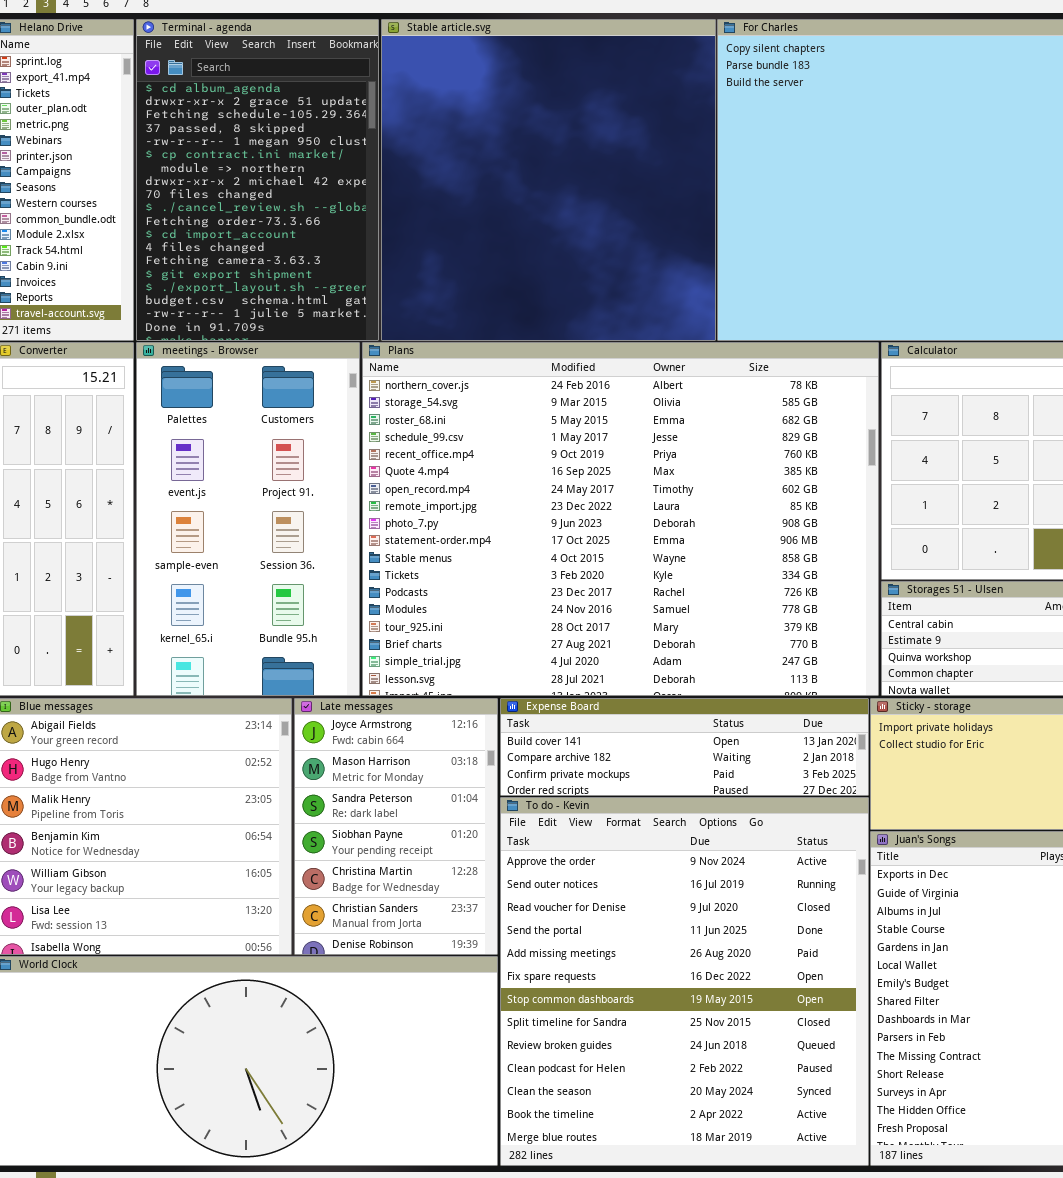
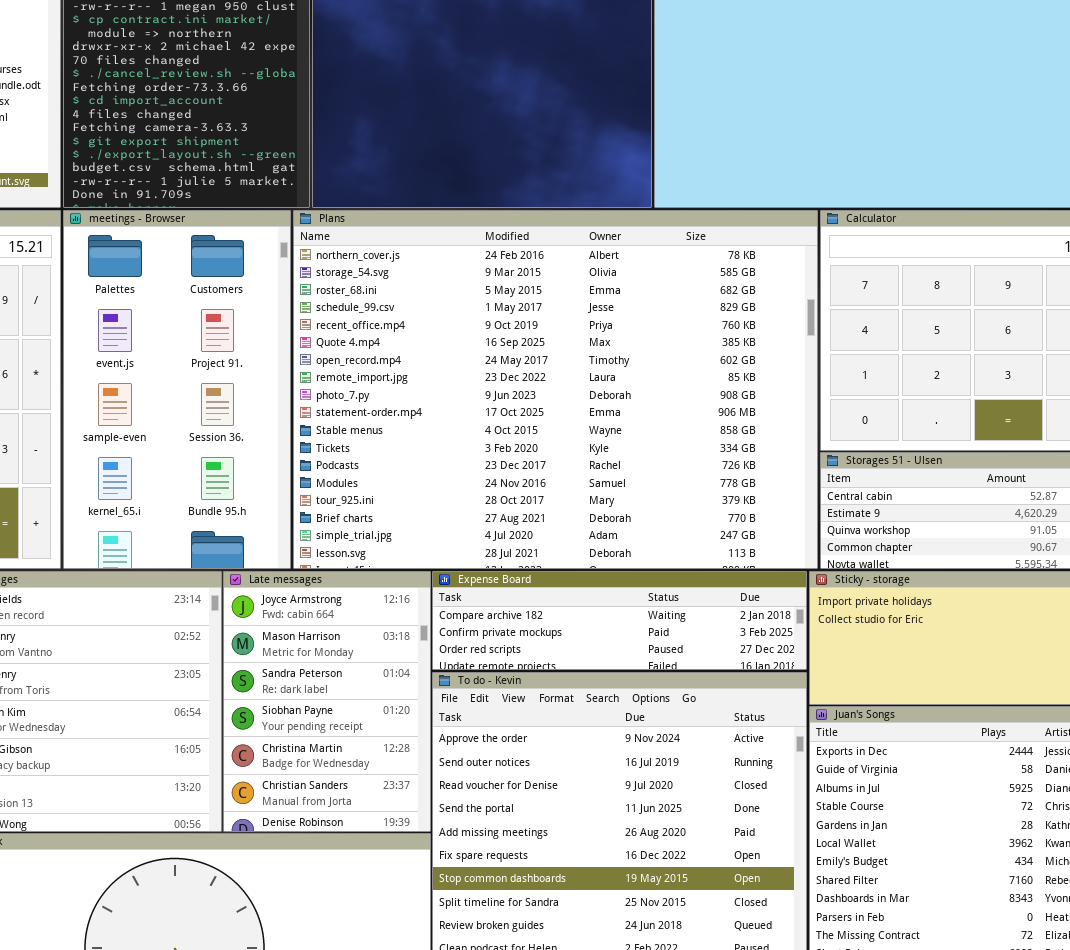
Expense Board: [500,698,869,796] -> [432,571,807,670], scrolled down 1 row

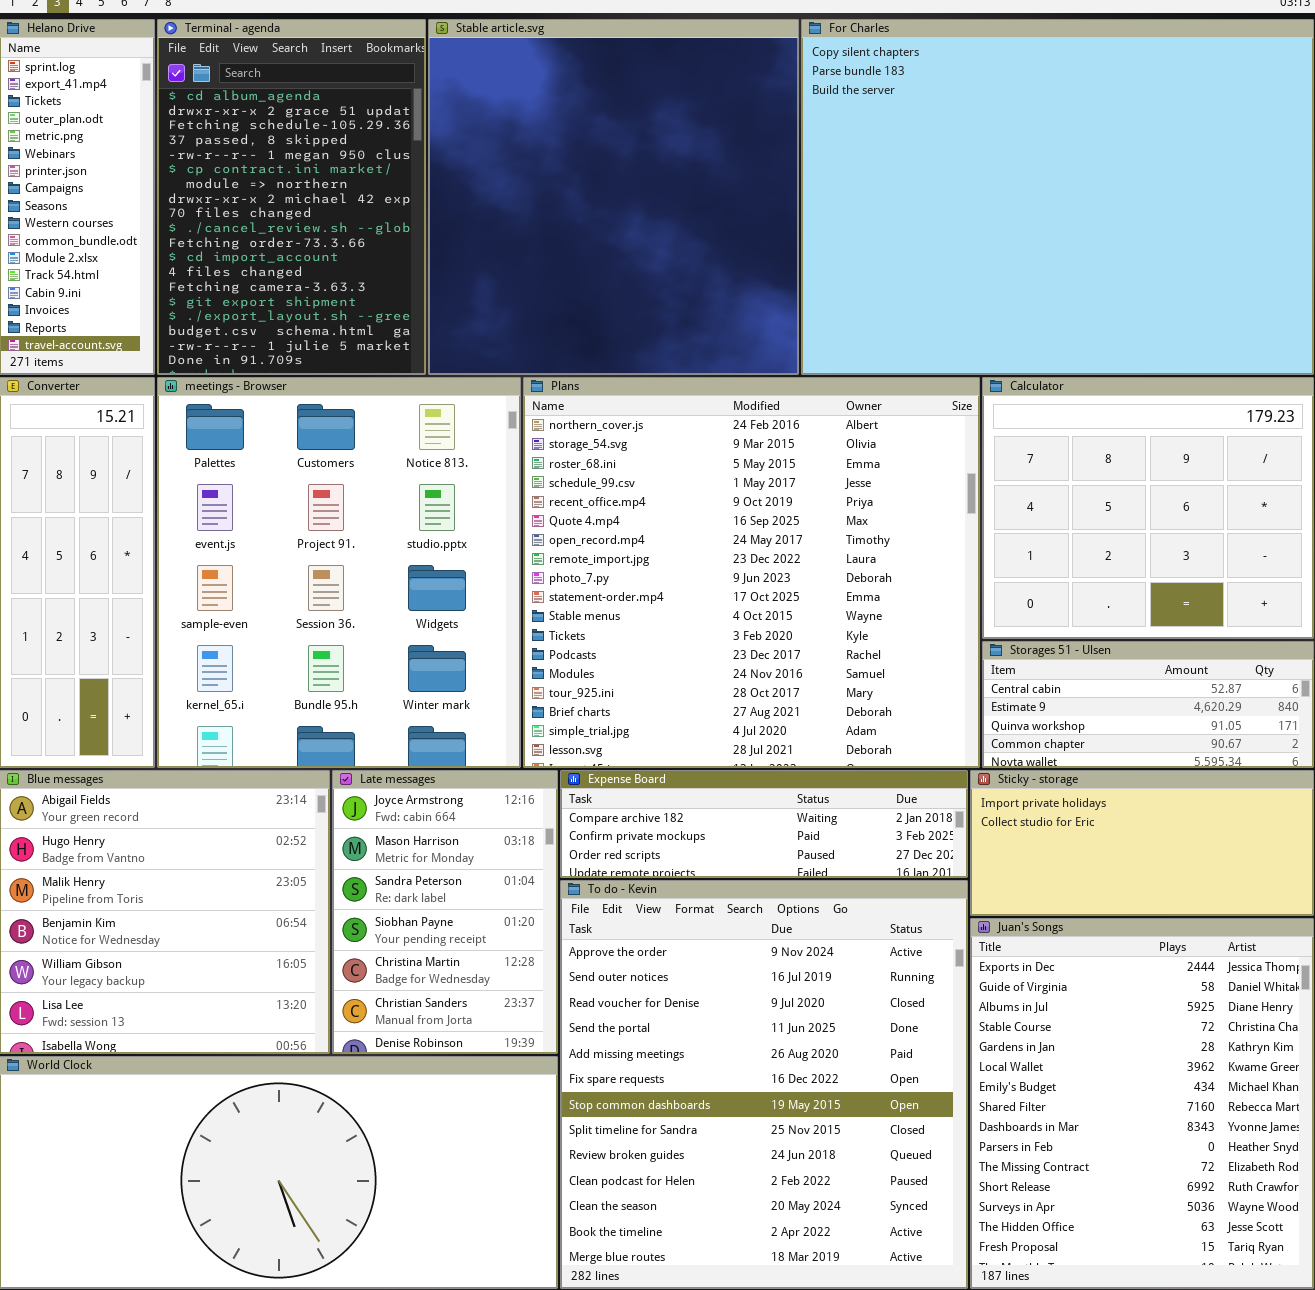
meetings - Browser: [63,210,291,569] -> [157,377,521,768], resized
Plans: [293,210,818,569] -> [523,377,980,768], resized

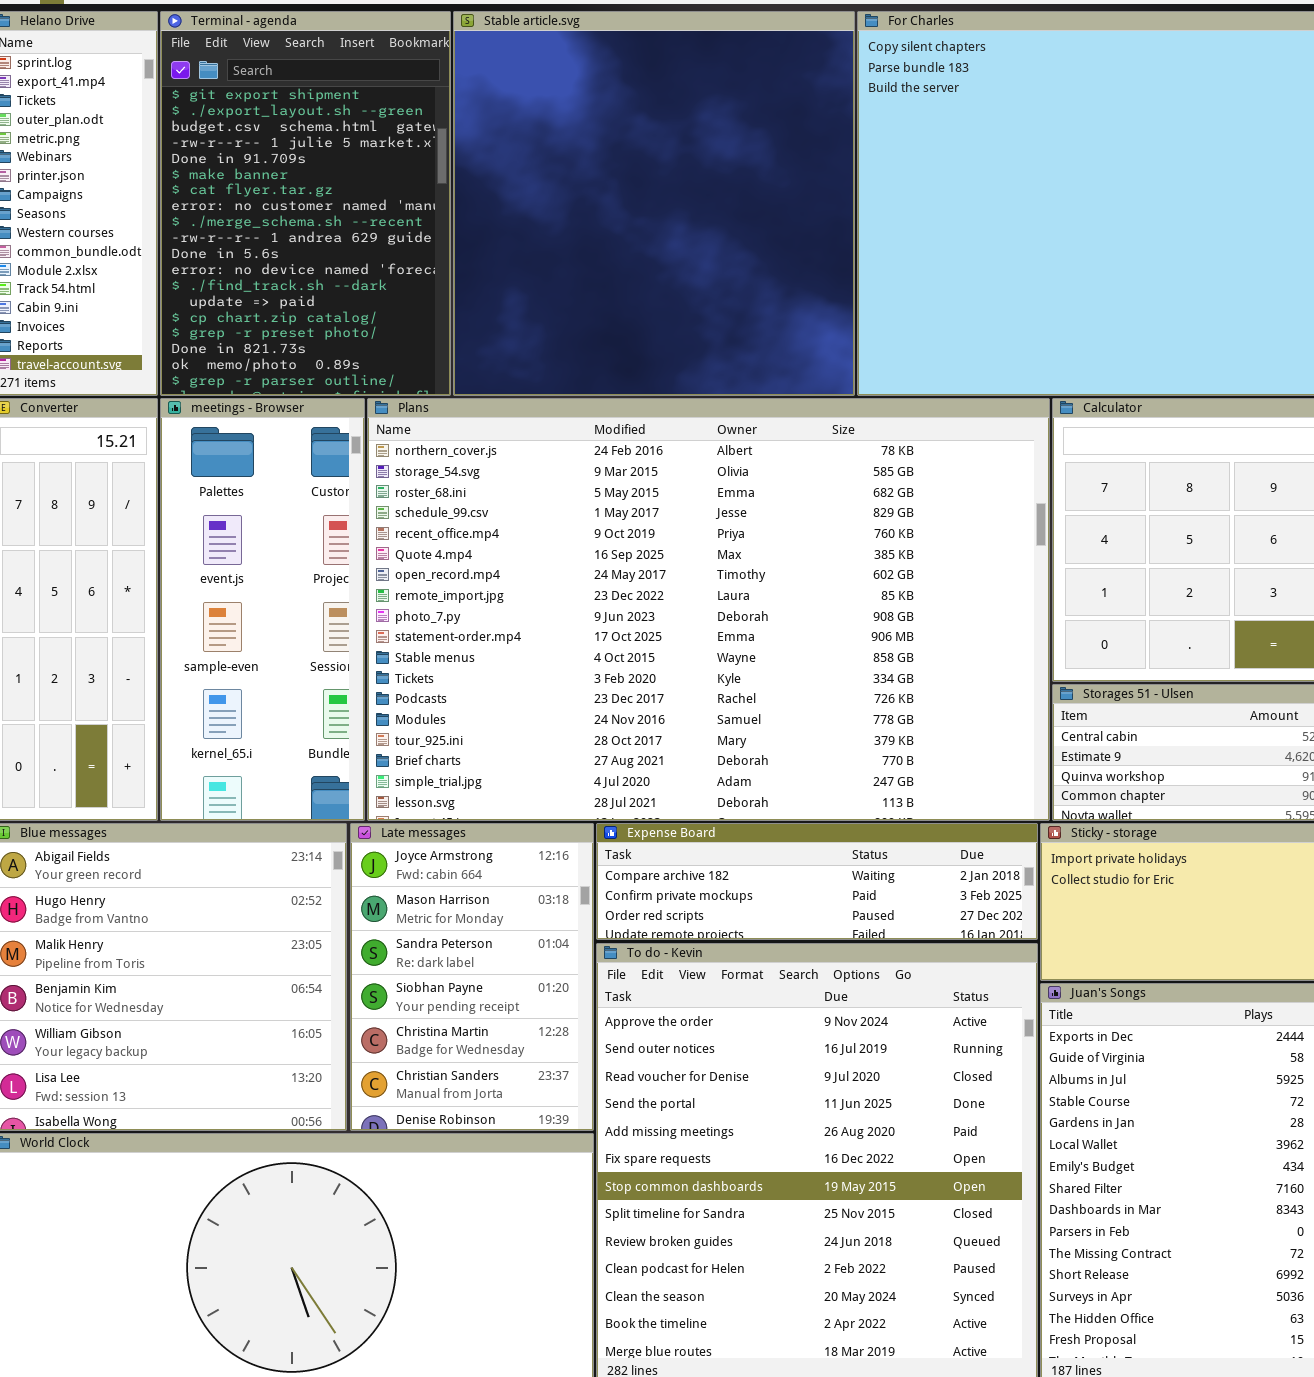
Terminal - agenda: [157,19,426,375] -> [160,11,451,396], scrolled down 14 rows
meetings - Browser: [157,377,521,768] -> [160,398,365,821], resized
Plans: [523,377,980,768] -> [367,398,1050,821], resized

